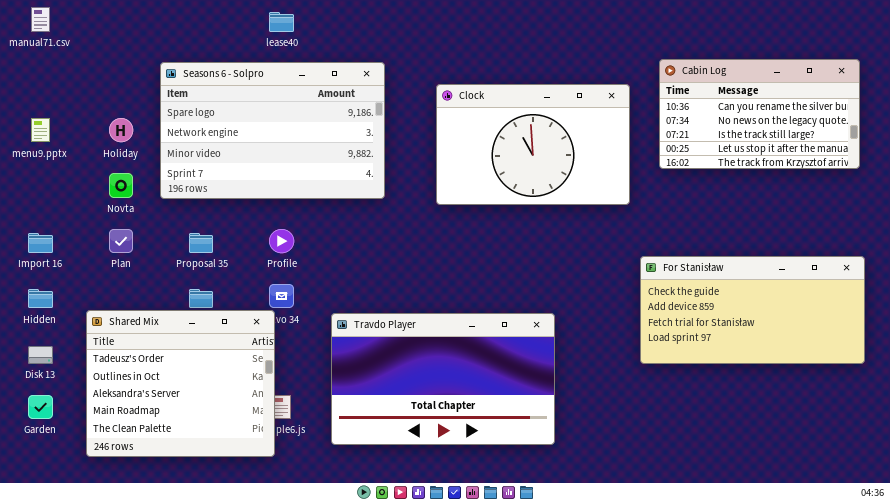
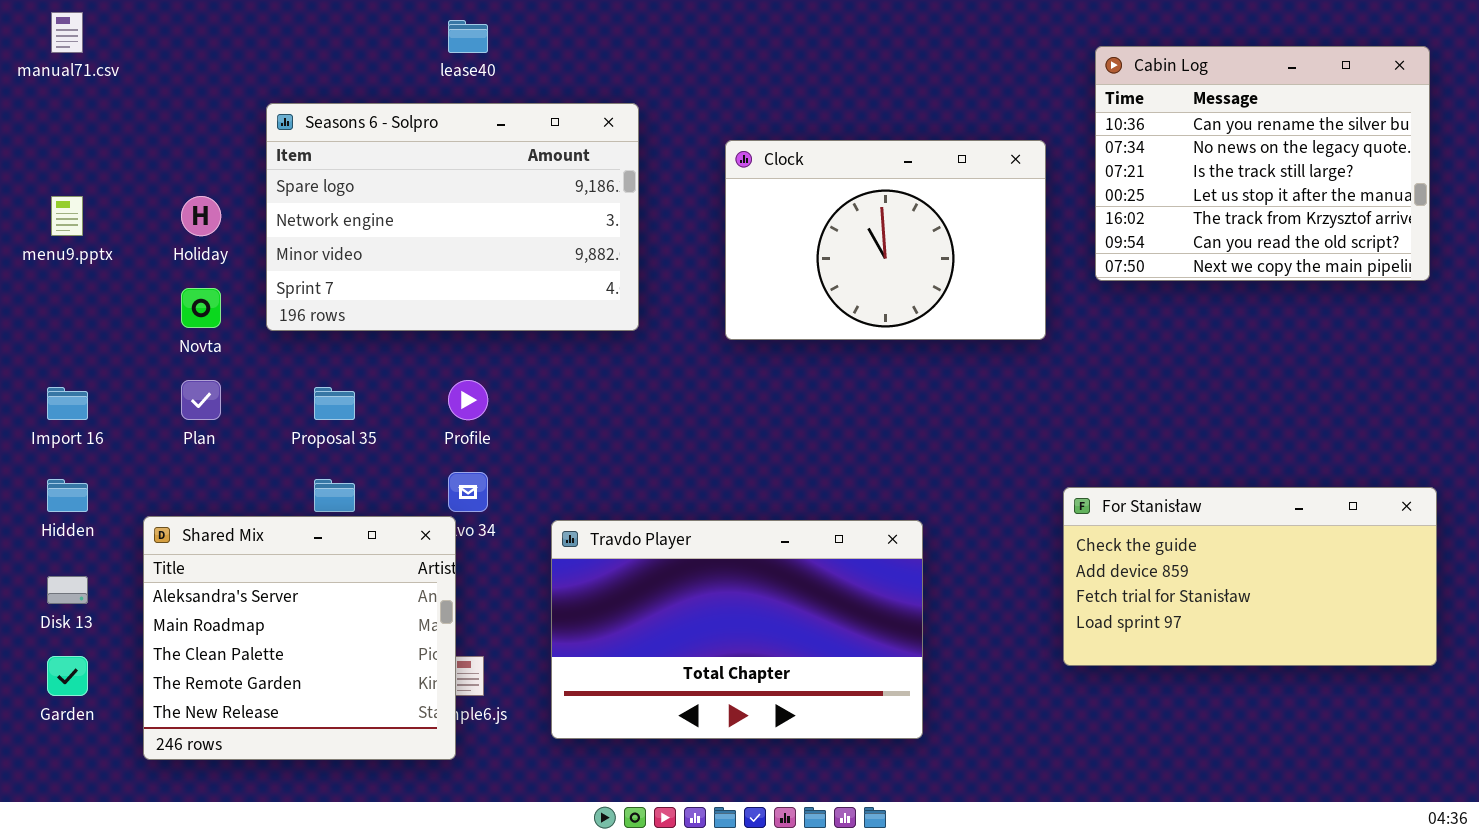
Cabin Log: [659,59,860,169] -> [1095,46,1430,281], resized
For Stanisław: [640,256,865,364] -> [1063,487,1437,666], moved
Shared Mix: [86,310,275,457] -> [143,516,456,760], scrolled down 2 rows

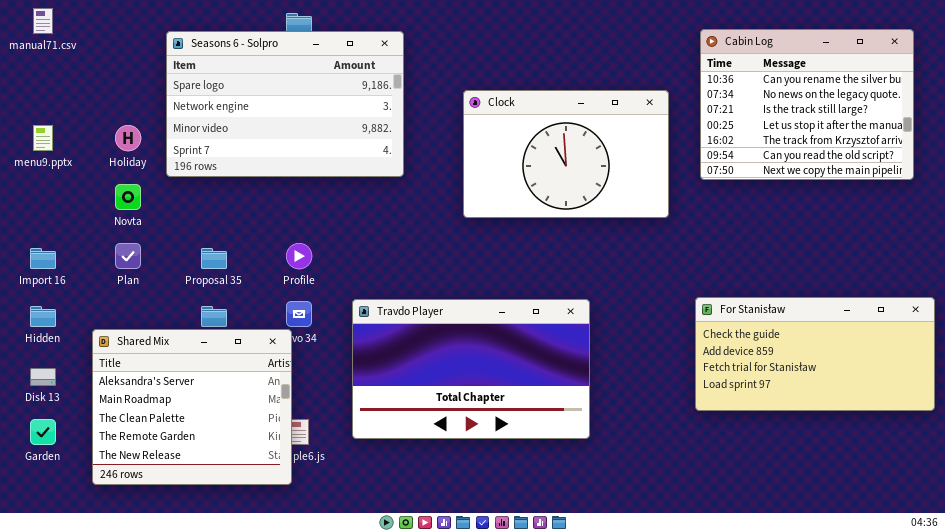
Seasons 6 - Solpro: [266,103,639,331] -> [166,31,404,177], moved
For Stanisław: [1063,487,1437,666] -> [695,297,935,411], moved
Travdo Player: [551,520,923,739] -> [352,299,590,439], moved

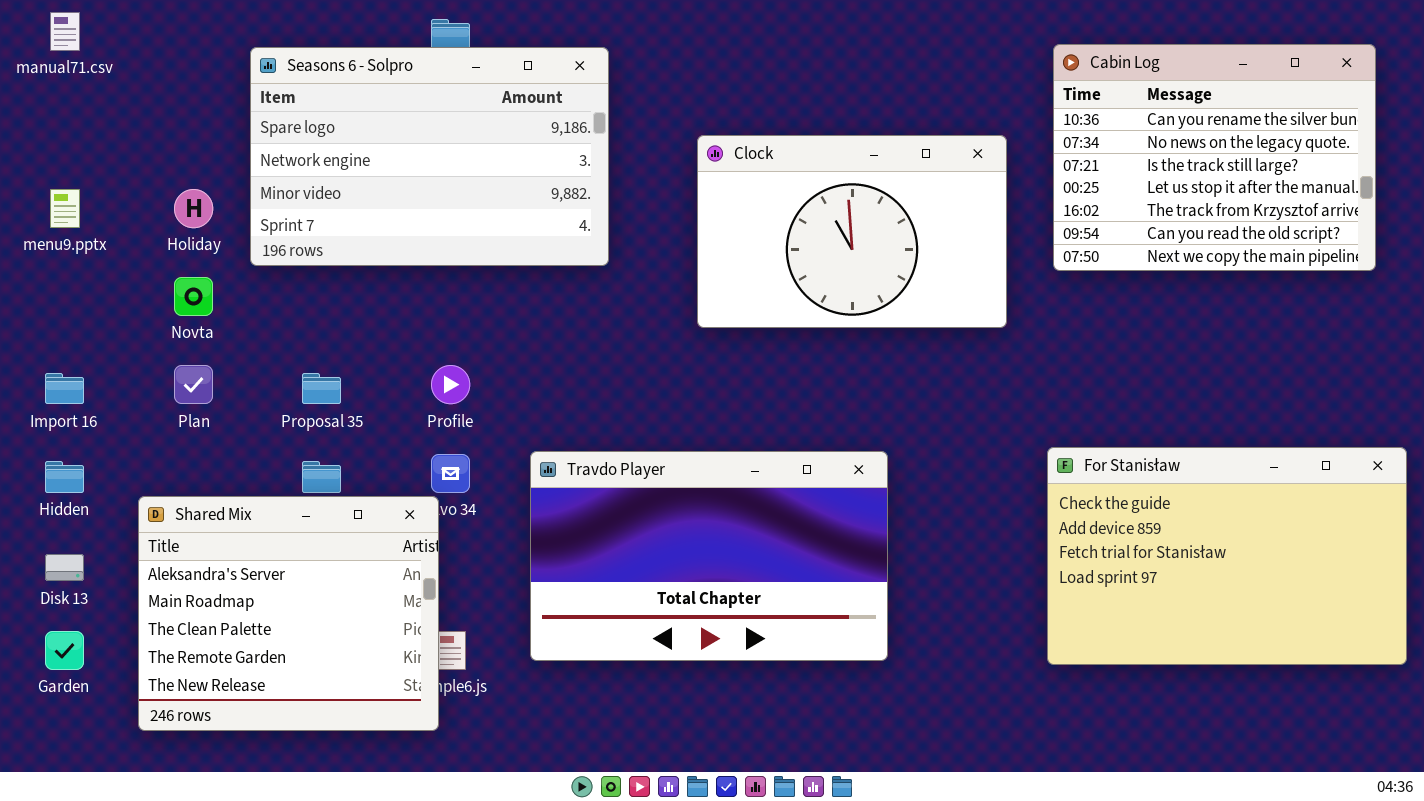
For Stanisław: [695,297,935,411] -> [1047,447,1407,665], resized

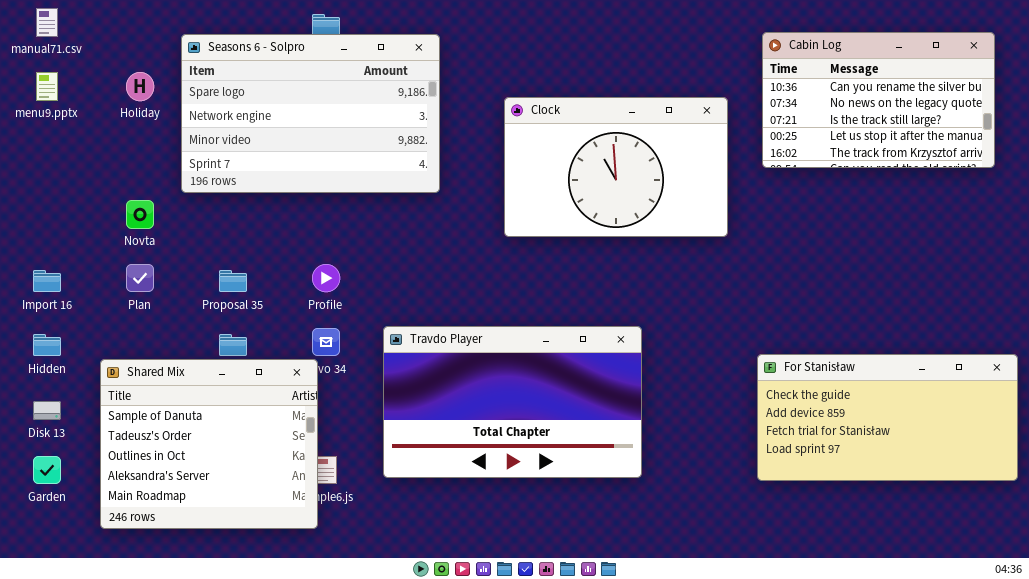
Cabin Log: [1053,44,1376,271] -> [762,32,995,168], resized
menu9.pptx: [50,189,80,228] -> [36,72,58,101], moved
Holiday: [174,189,213,228] -> [126,72,154,101], moved
For Stanisław: [1047,447,1407,665] -> [757,354,1018,481], resized
Shared Mix: [138,496,439,731] -> [100,359,318,529], scrolled up 3 rows

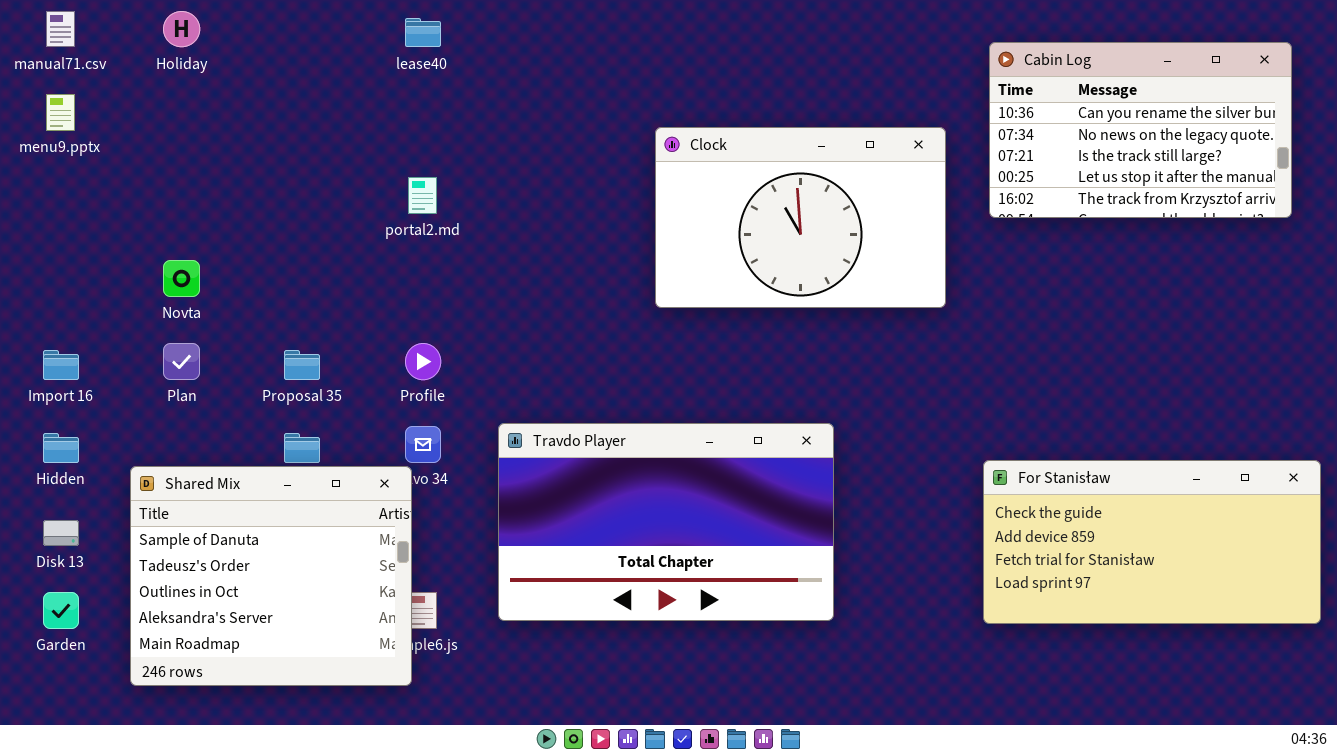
Seasons 6 - Solpro: [181,34,440,193] -> none, closed
Holiday: [126,72,154,101] -> [163,11,200,47], moved

